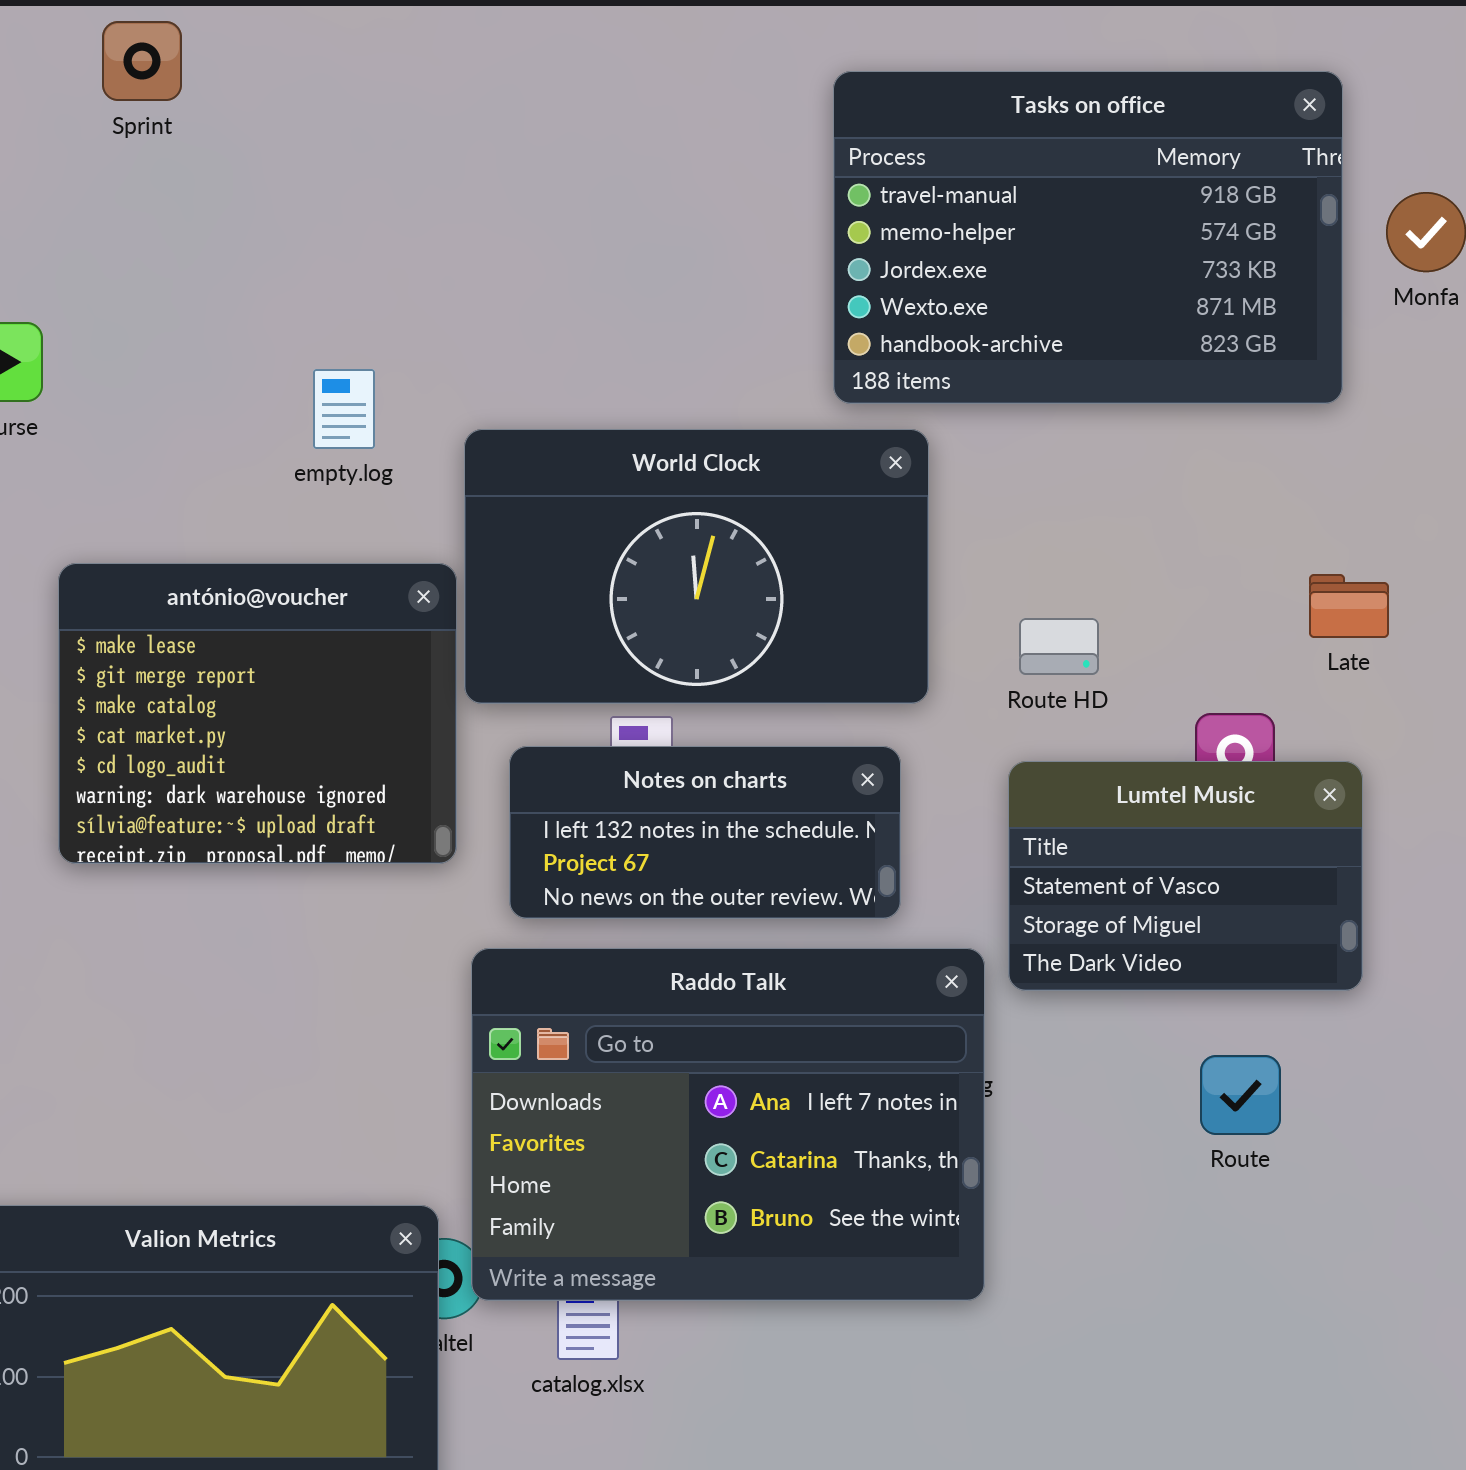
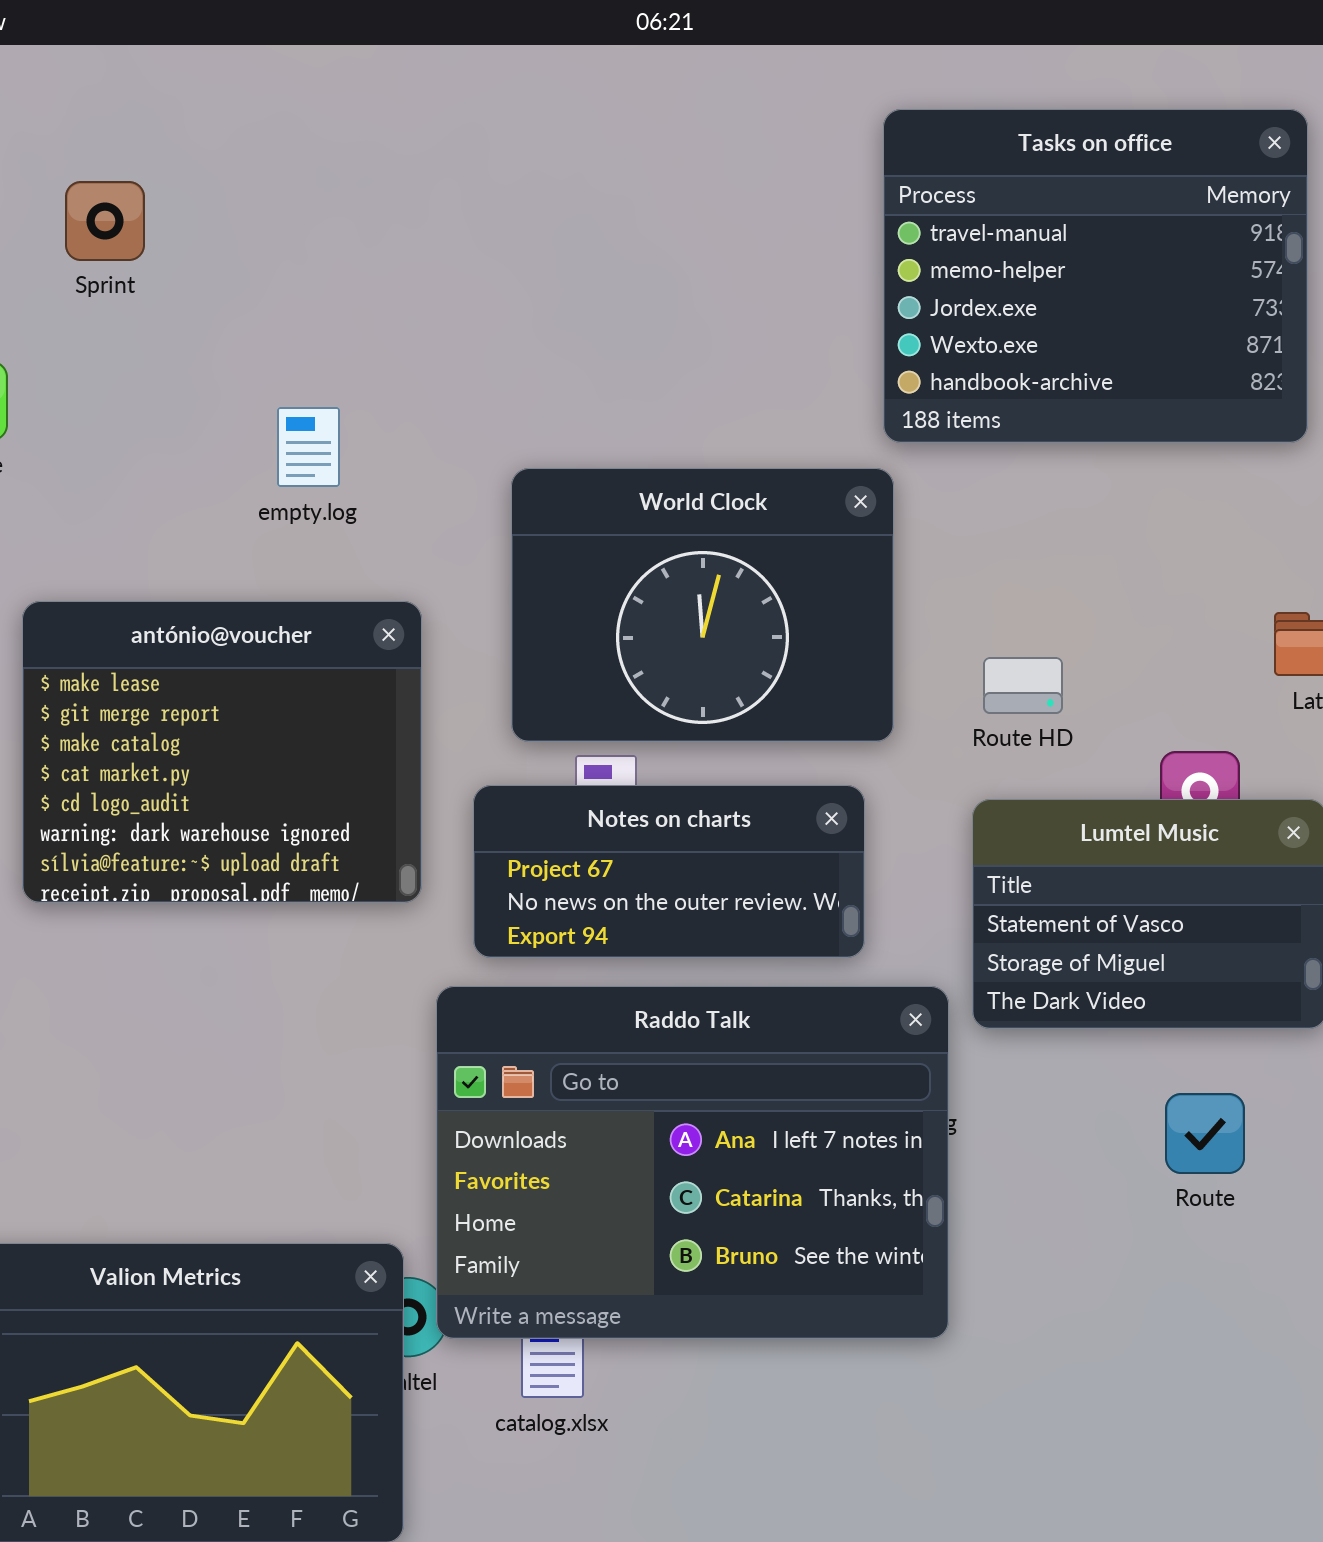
Sprint: [102,21,182,101] -> [65,181,145,261], moved
Tasks on office: [833,71,1343,404] -> [883,109,1308,443], resized
World Clock: [464,429,929,704] -> [511,468,894,742], resized
Notes on charts: [509,746,901,919] -> [473,785,865,958], scrolled down 1 row

